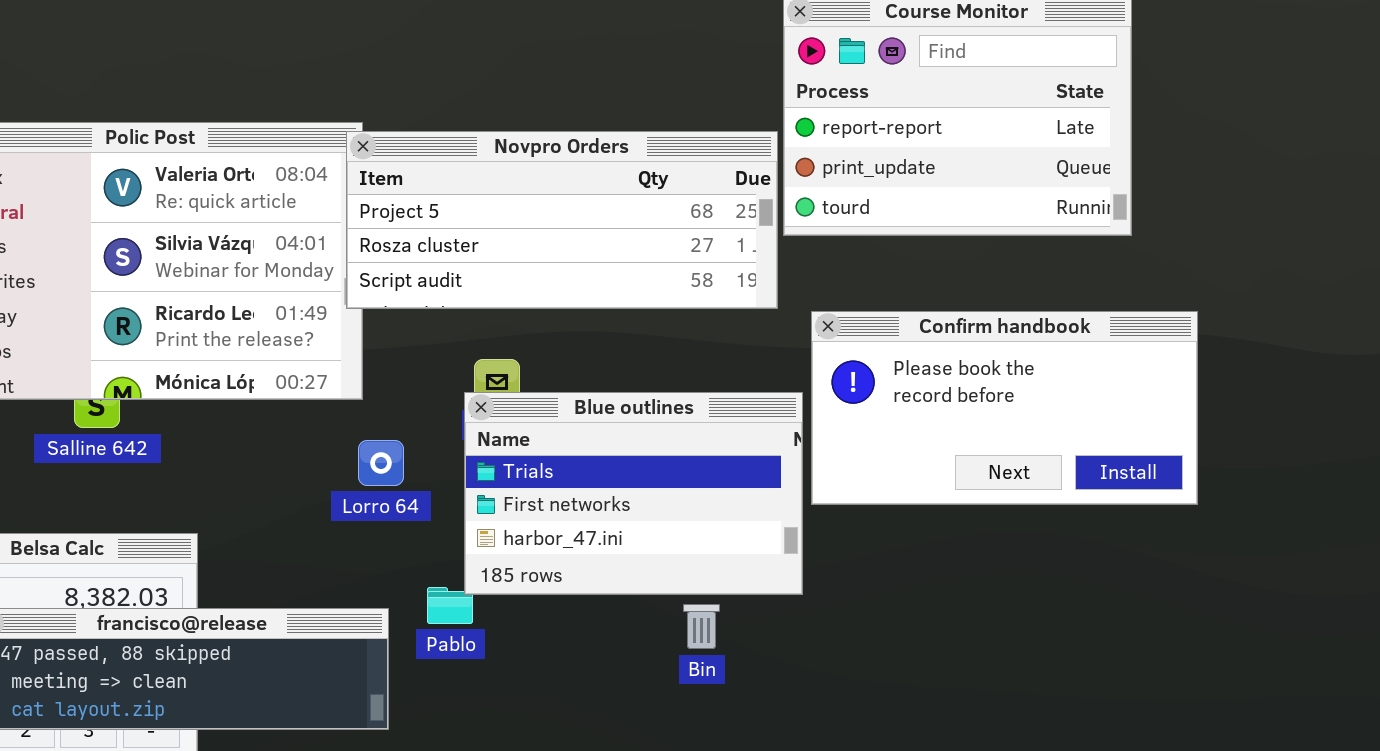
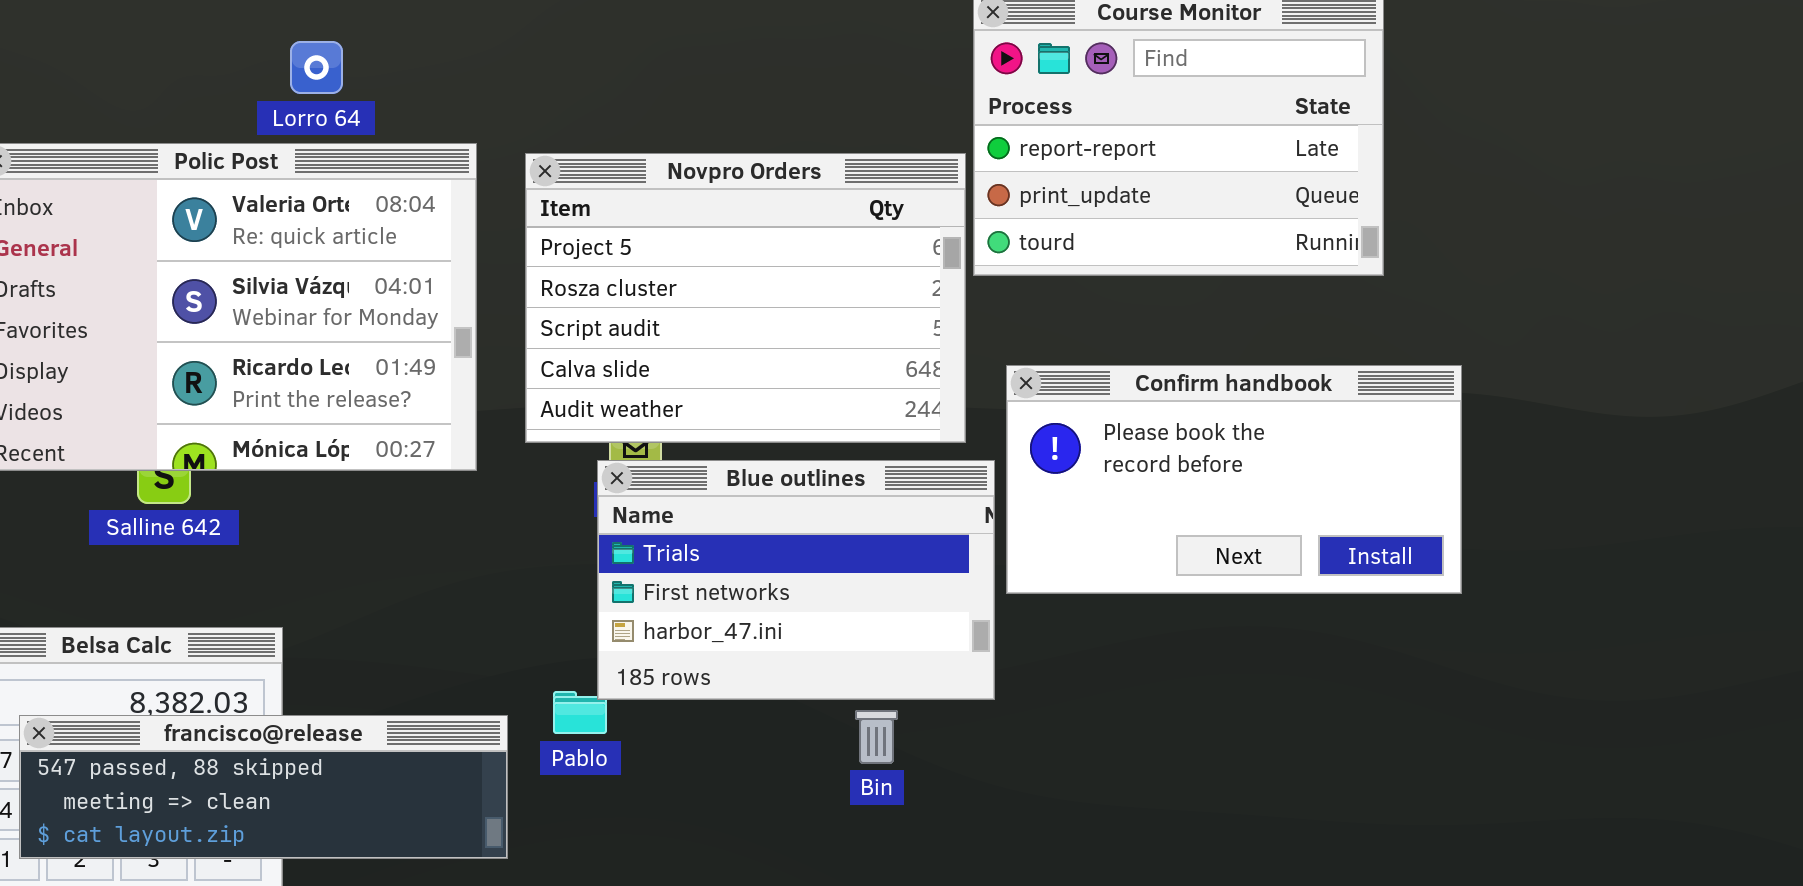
Novpro Orders: [346,131,778,309] -> [525,153,966,443], resized
Lorro 64: [358,440,404,486] -> [290,41,343,94], moved

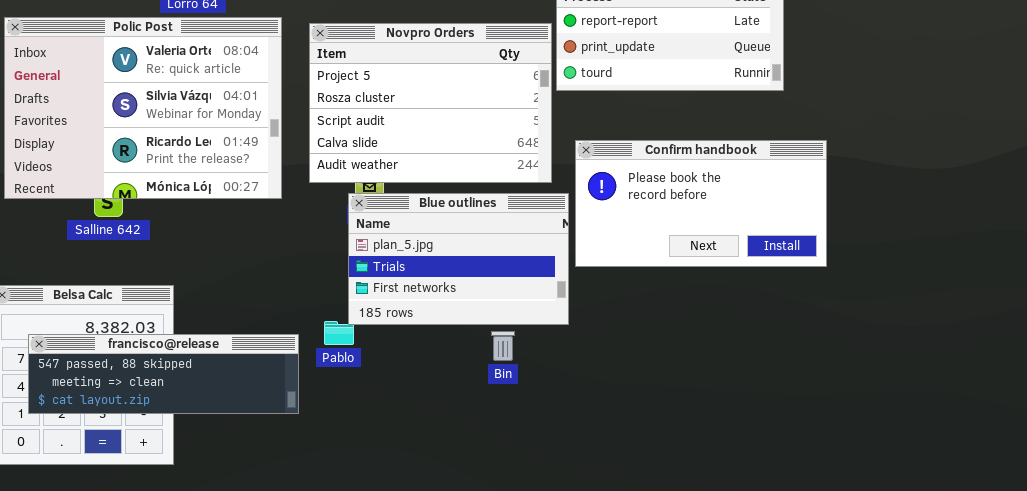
Blue outlines: [597,460,995,700] -> [348,193,569,325], scrolled up 1 row

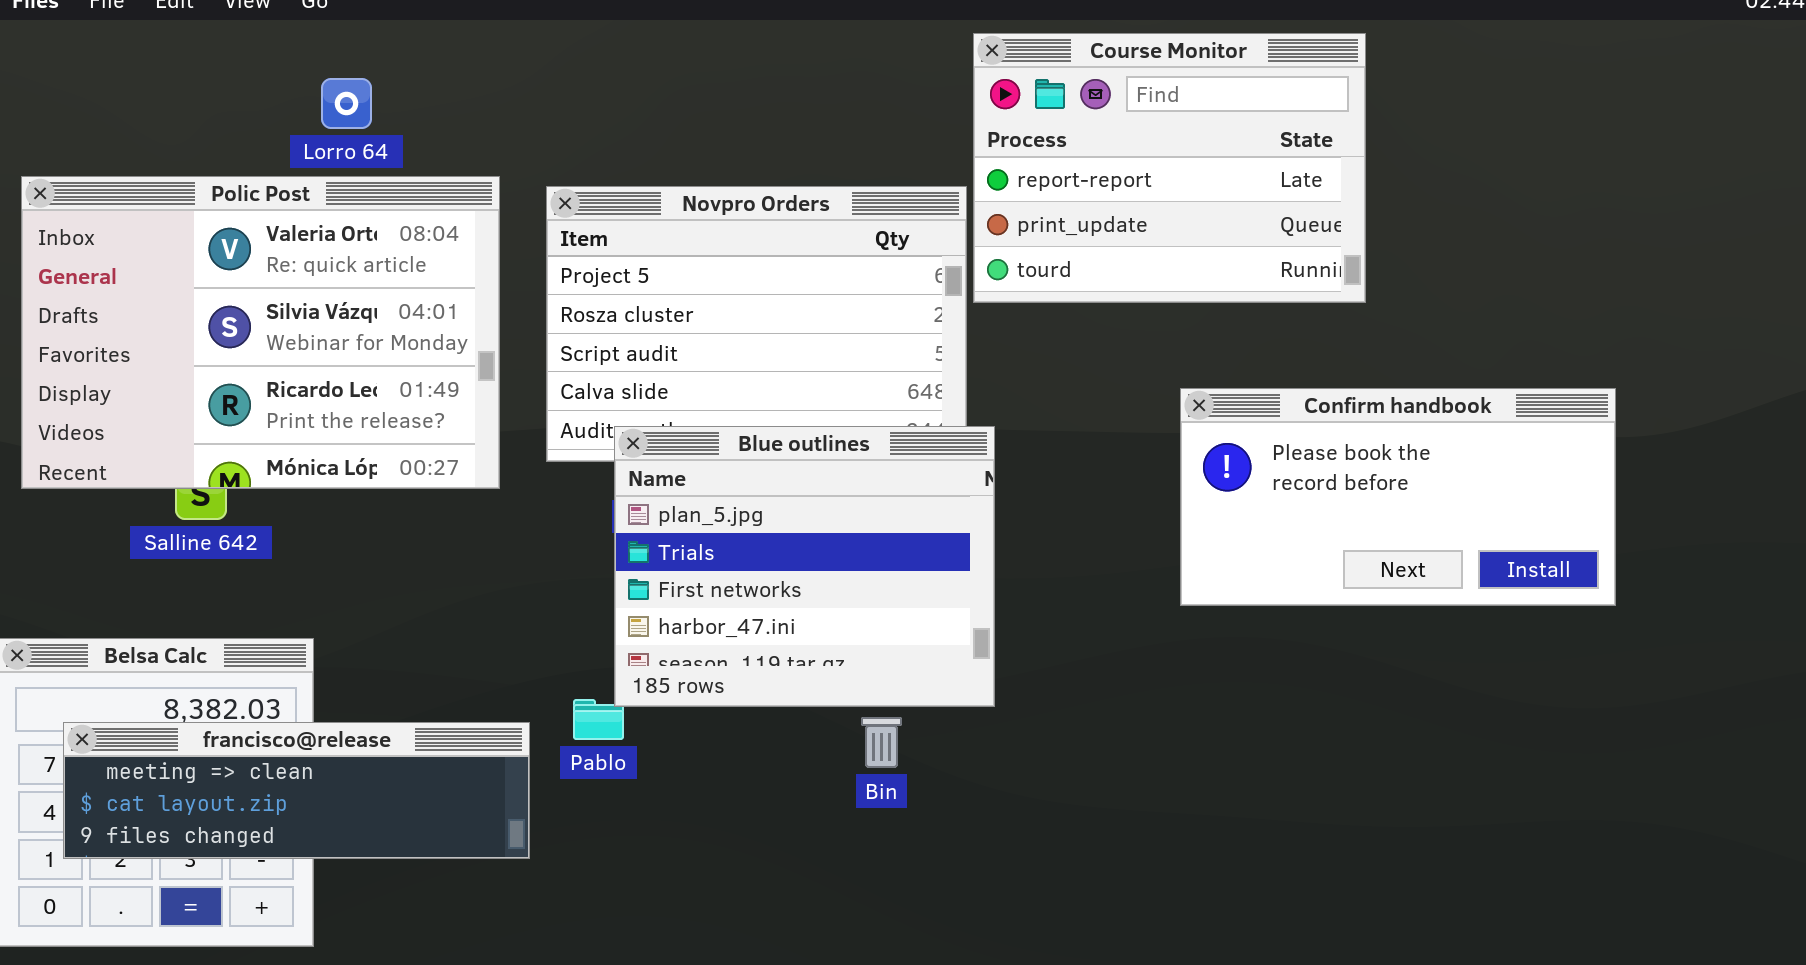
Confirm handbook: [575,140,827,267] -> [1180,388,1616,606], moved
Blue outlines: [348,193,569,325] -> [614,426,995,707], resized
francisco@release: [28,334,299,414] -> [63,722,530,859], scrolled down 1 row

